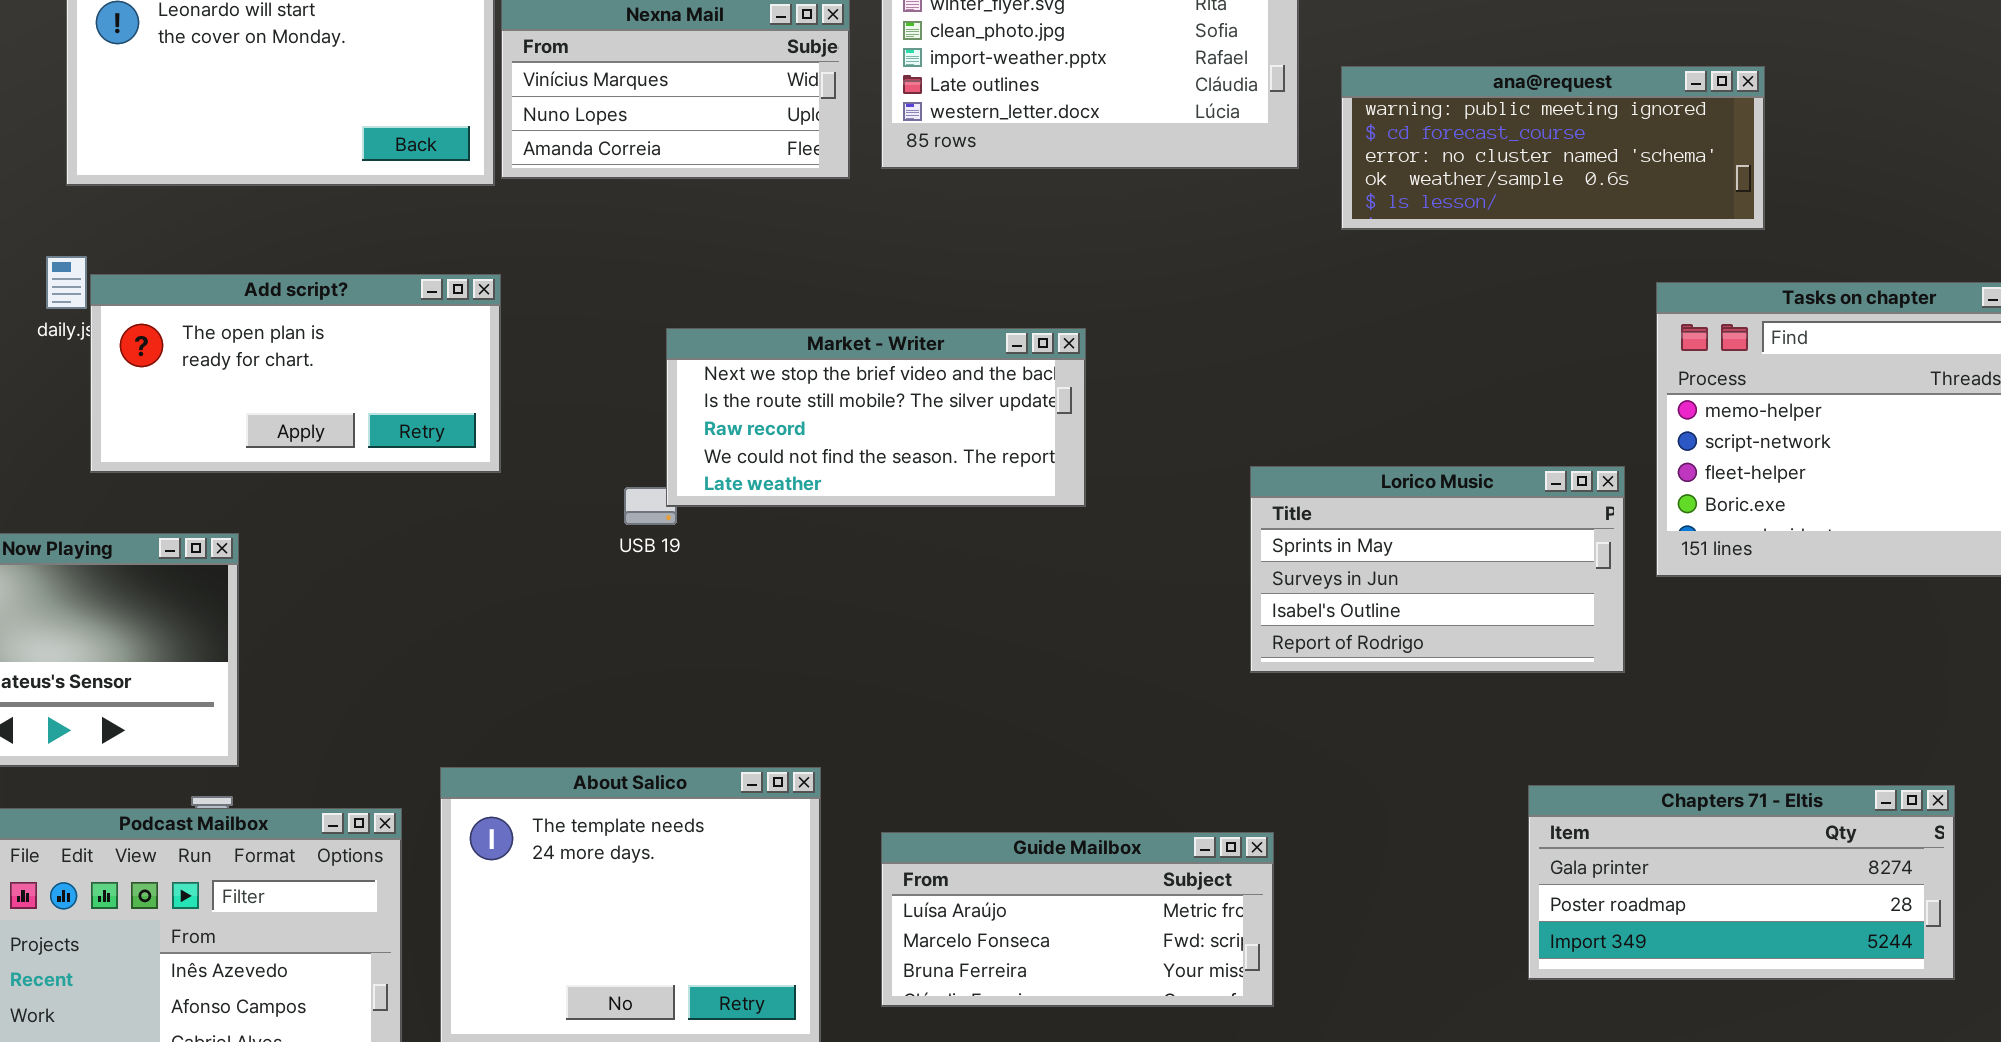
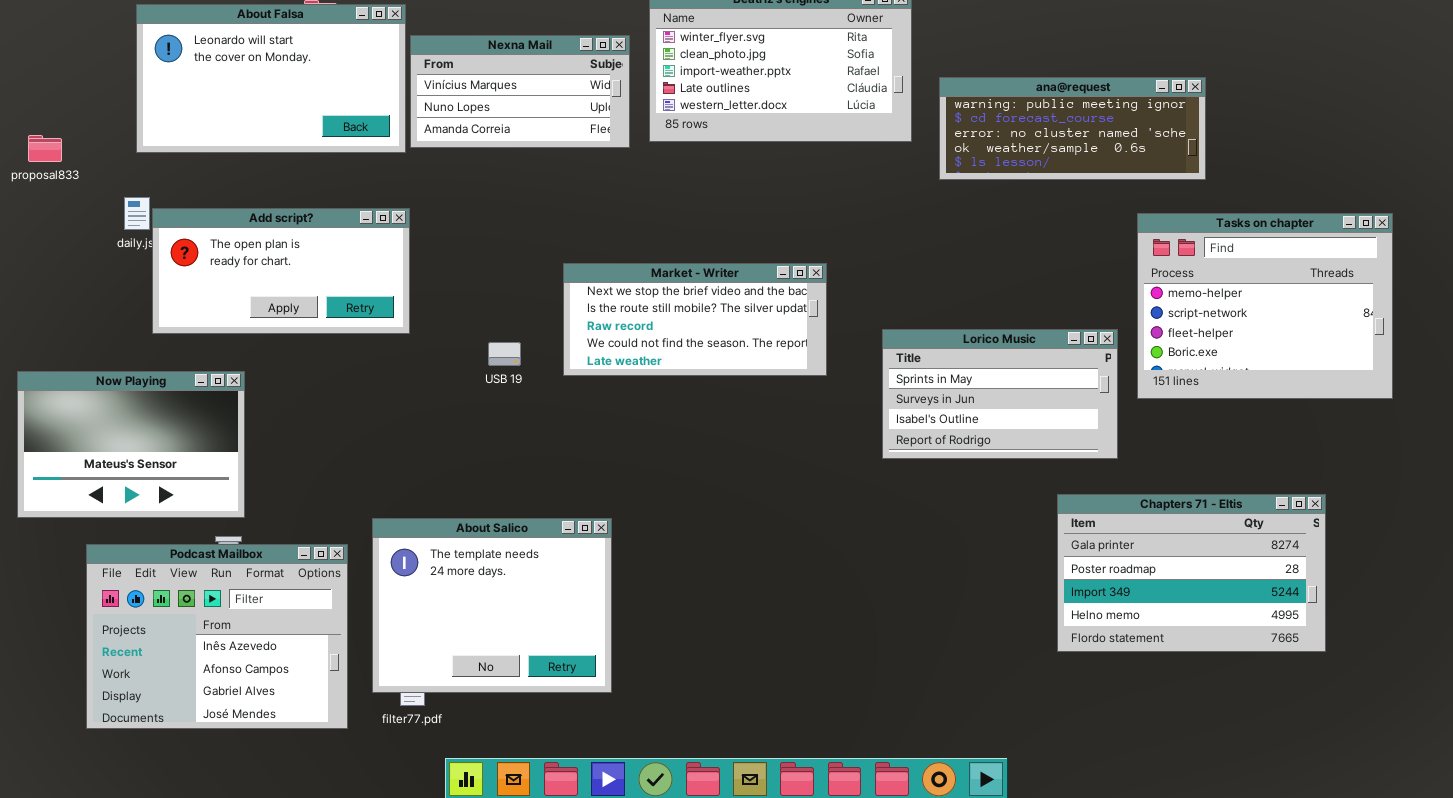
Market - Writer: [666,328,1086,507] -> [563,263,827,376], moved
Chapters 71 - Eltis: [1528,785,1955,980] -> [1057,494,1326,652], resized
Guide Mailbox: [881,832,1274,1007] -> none, closed

